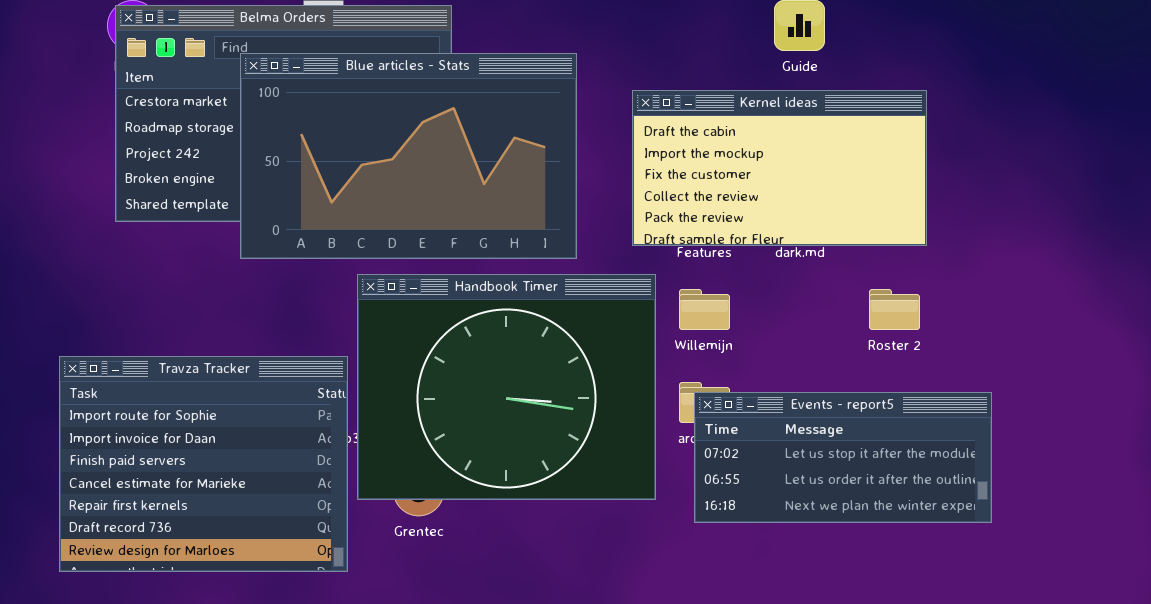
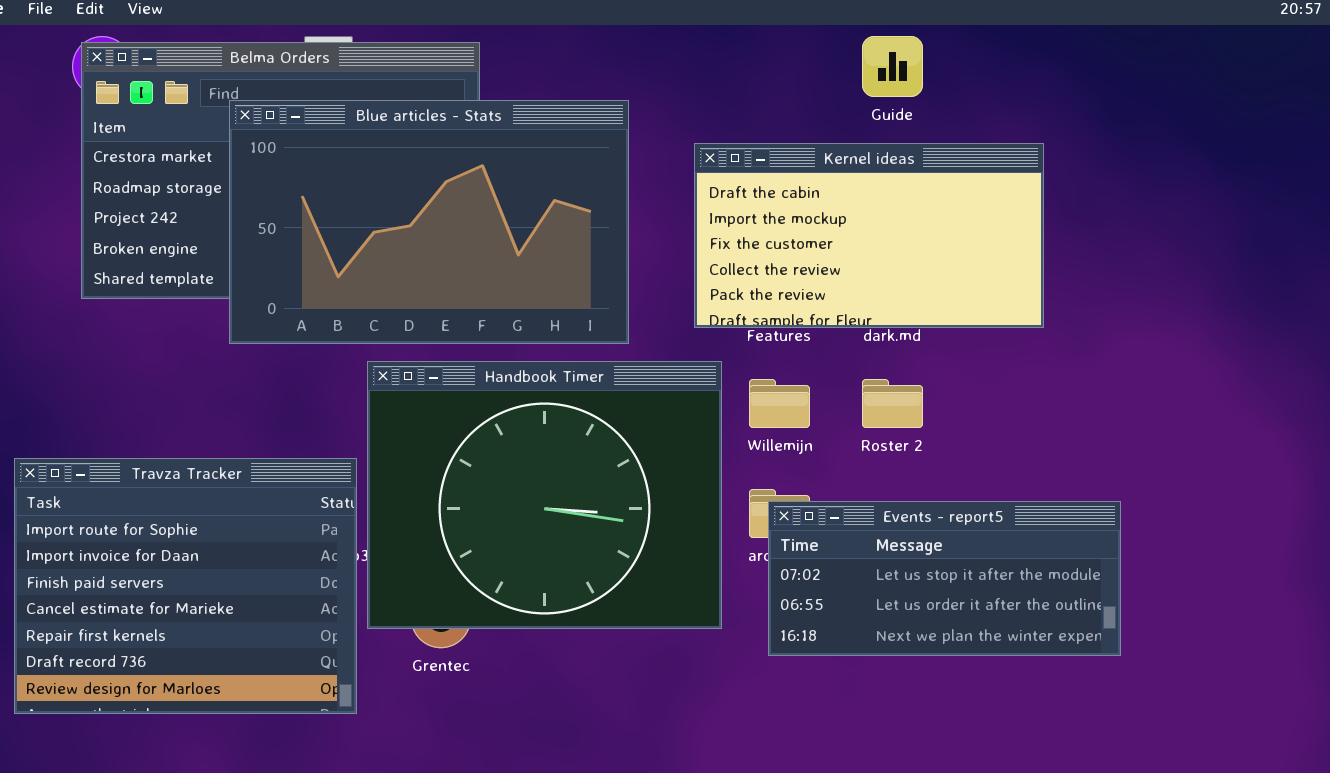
Roster 2: [869,289,920,330] -> [862,379,923,428], moved

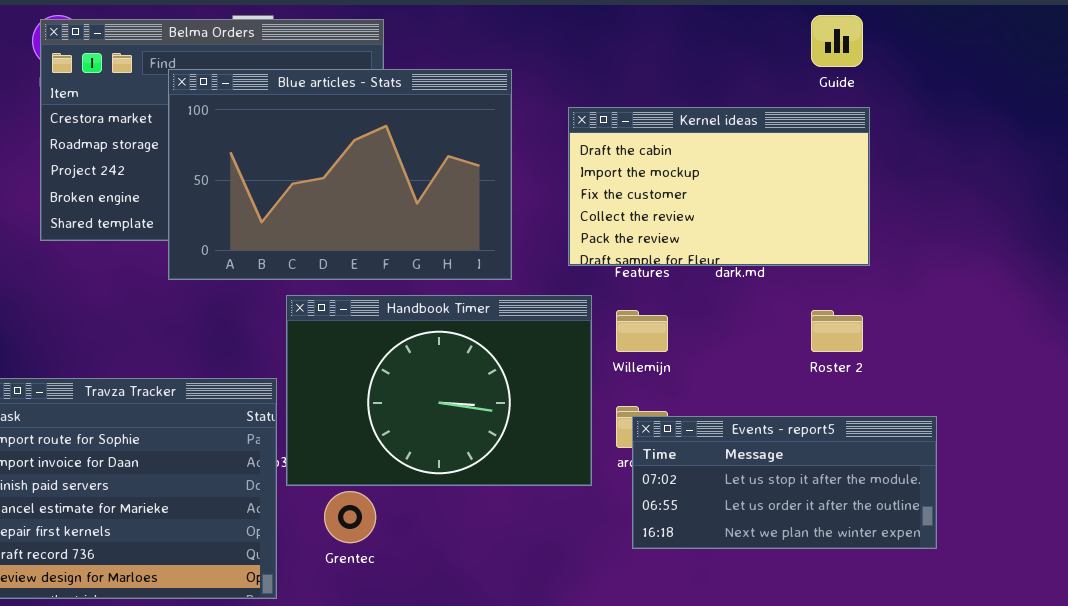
Guide: [862,36,923,97] -> [811,15,863,67], moved
Handbook Timer: [367,361,722,629] -> [286,295,592,486], resized
Roster 2: [862,379,923,428] -> [811,310,863,352], moved

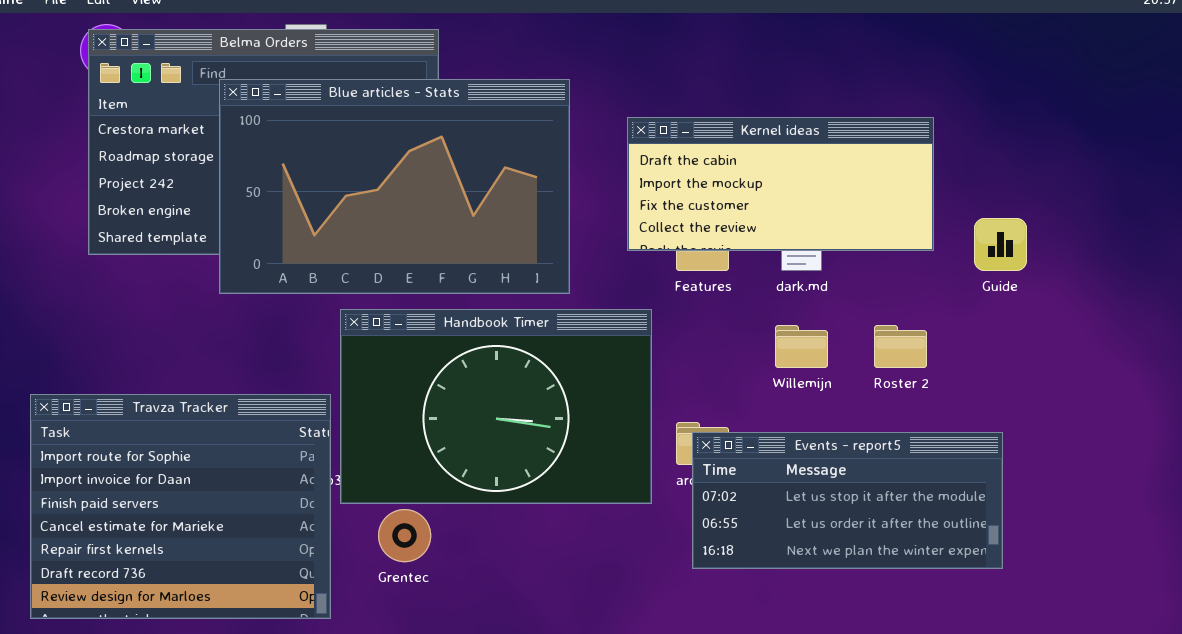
Guide: [811,15,863,67] -> [974,218,1027,271], moved
Kernel ideas: [568,107,870,266] -> [627,117,934,251], resized
Willemijn: [616,310,668,352] -> [775,325,828,368], moved

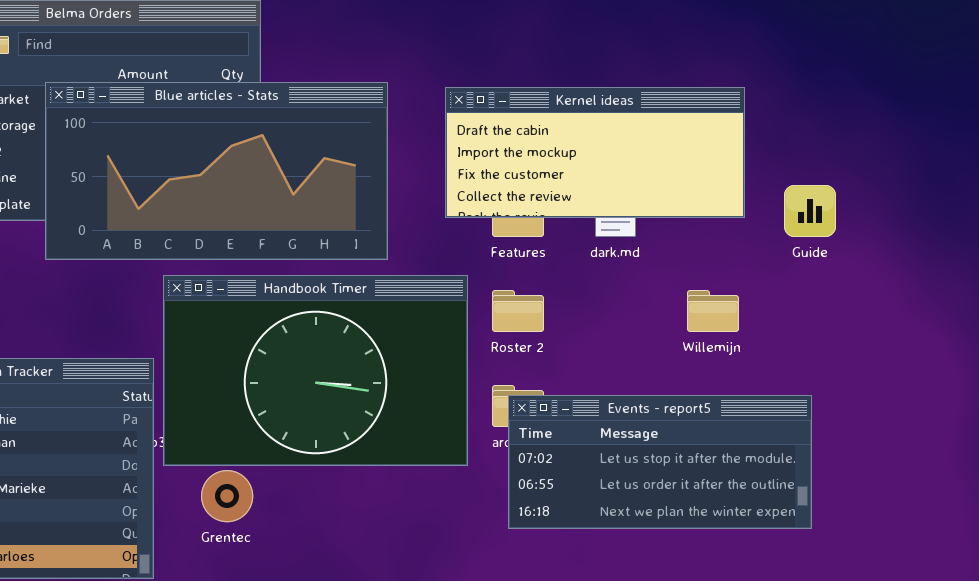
Blue articles - Stats: [219,79,570,294] -> [45,82,388,260], resized
Willemijn: [775,325,828,368] -> [687,290,739,332], moved
Roster 2: [874,325,927,368] -> [492,290,544,332], moved

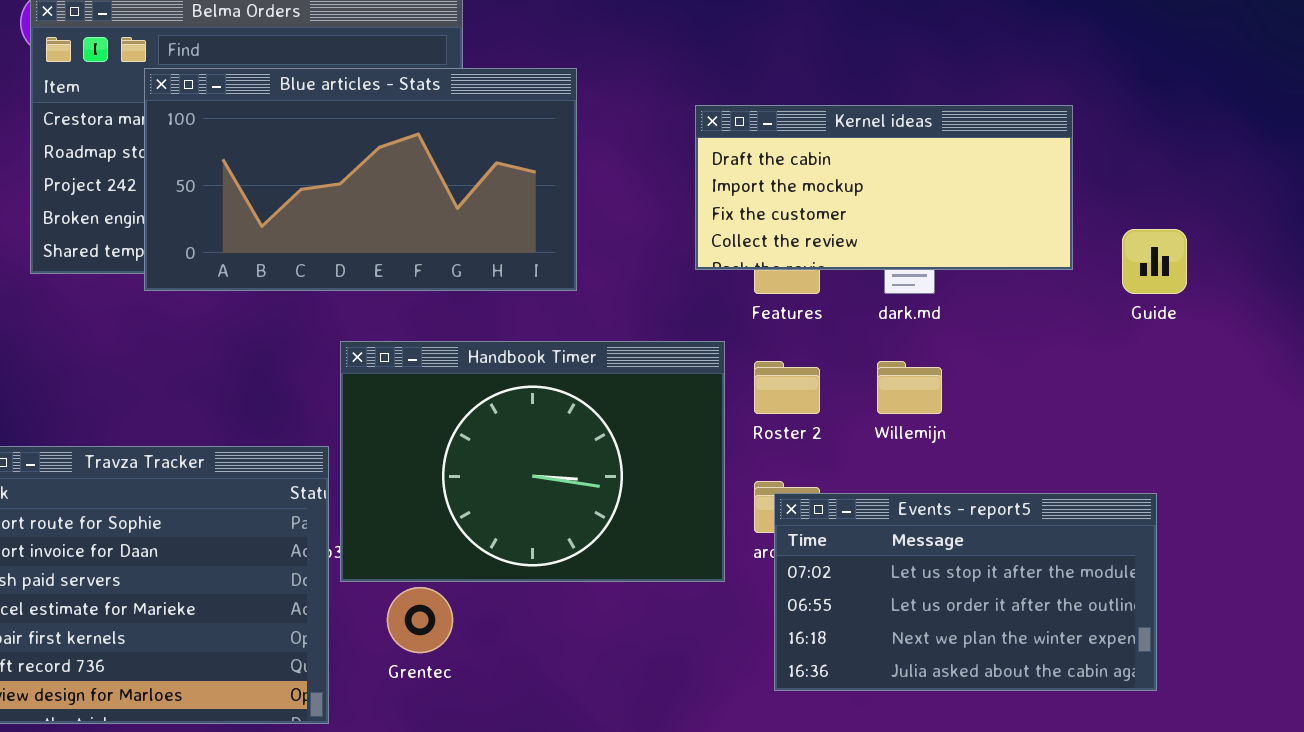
Blue articles - Stats: [45,82,388,260] -> [144,68,577,291], moved
Willemijn: [687,290,739,332] -> [877,361,942,414], moved
Events - report5: [508,395,812,529] -> [774,493,1157,691], resized

